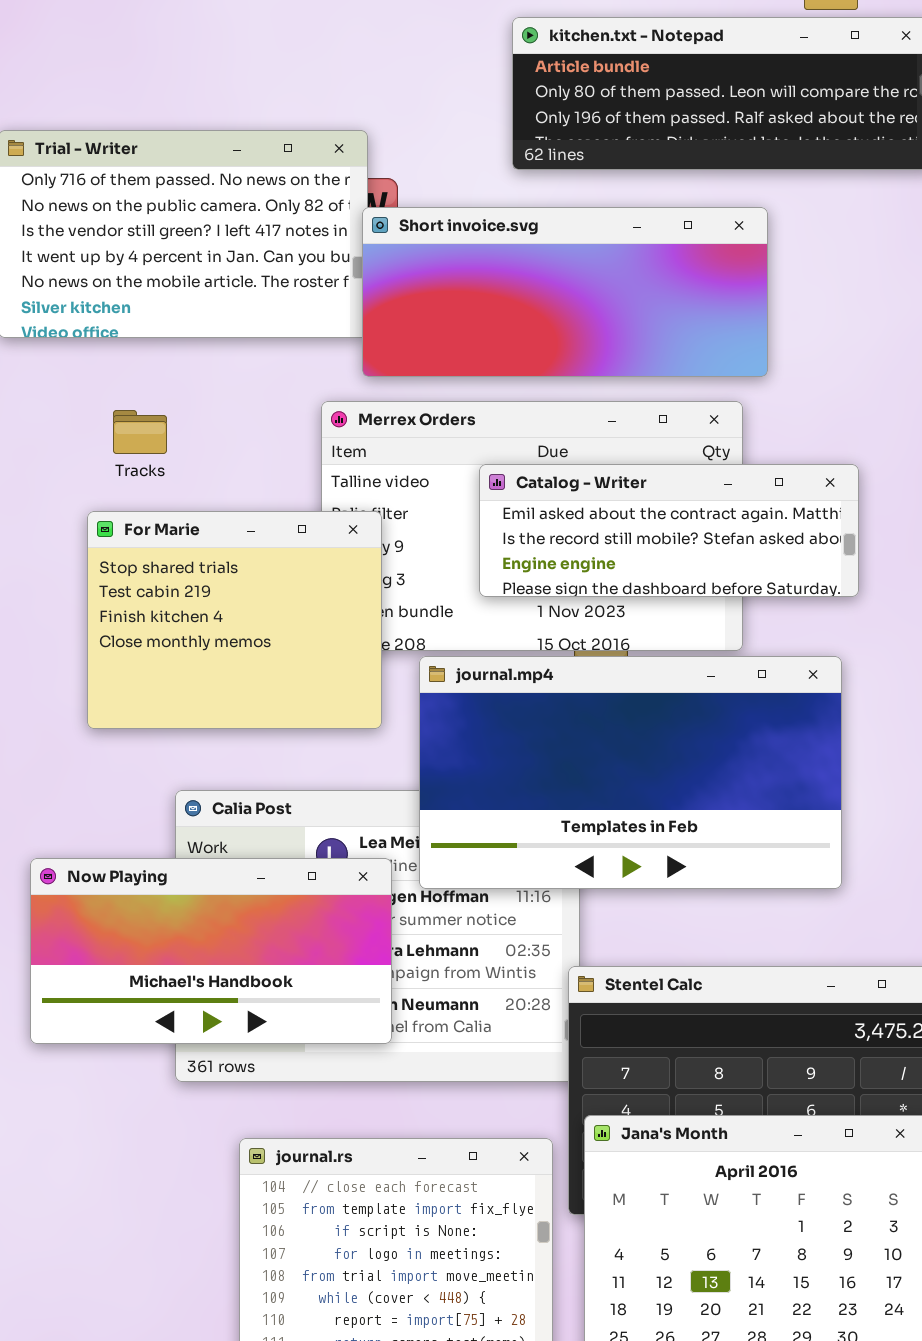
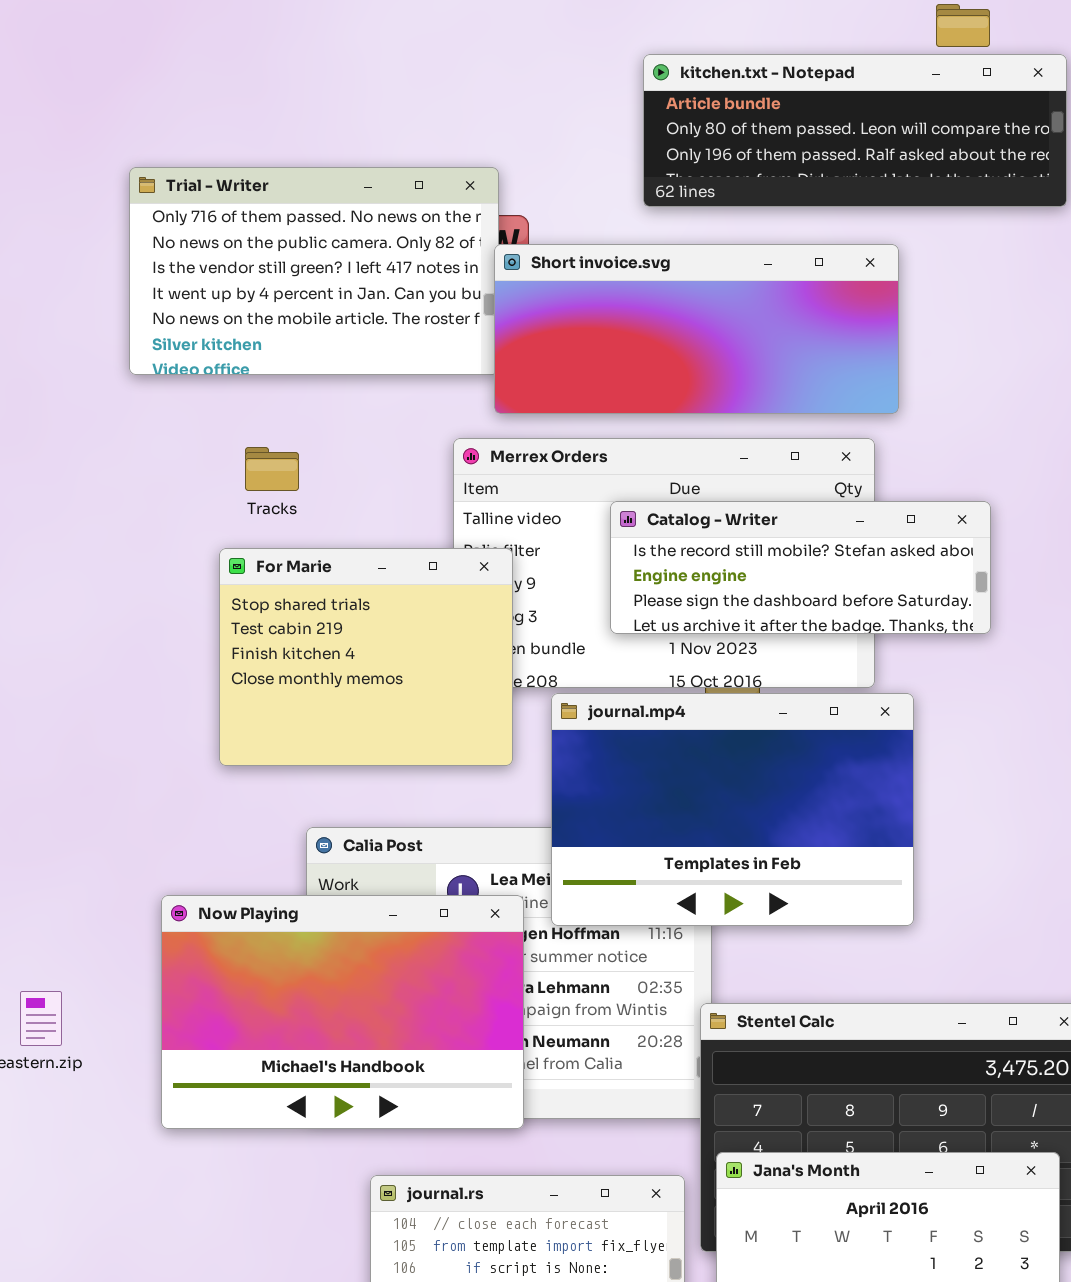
Catalog - Writer: [479,464,859,597] -> [610,501,991,634], scrolled down 1 row
journal.mp4: [419,656,842,889] -> [551,693,914,926], resized
Now Playing: [30,858,392,1044] -> [161,895,524,1129], resized

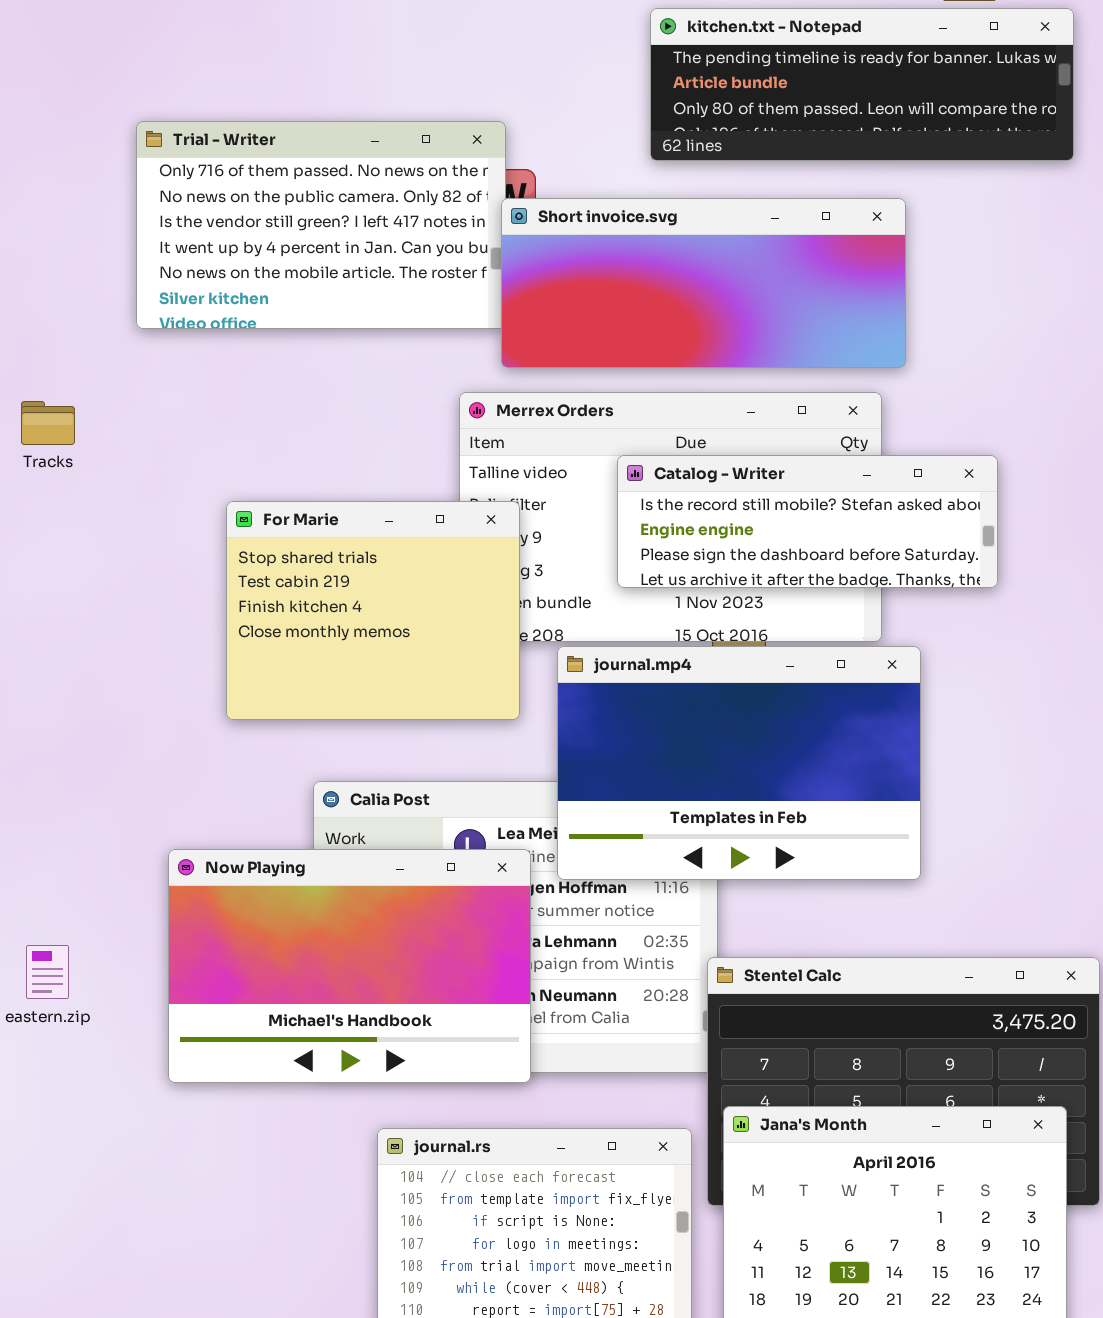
kitchen.txt - Notepad: [643,54,1067,207] -> [650,8,1074,161], scrolled up 1 row
Tracks: [245,447,299,491] -> [21,401,75,445], moved

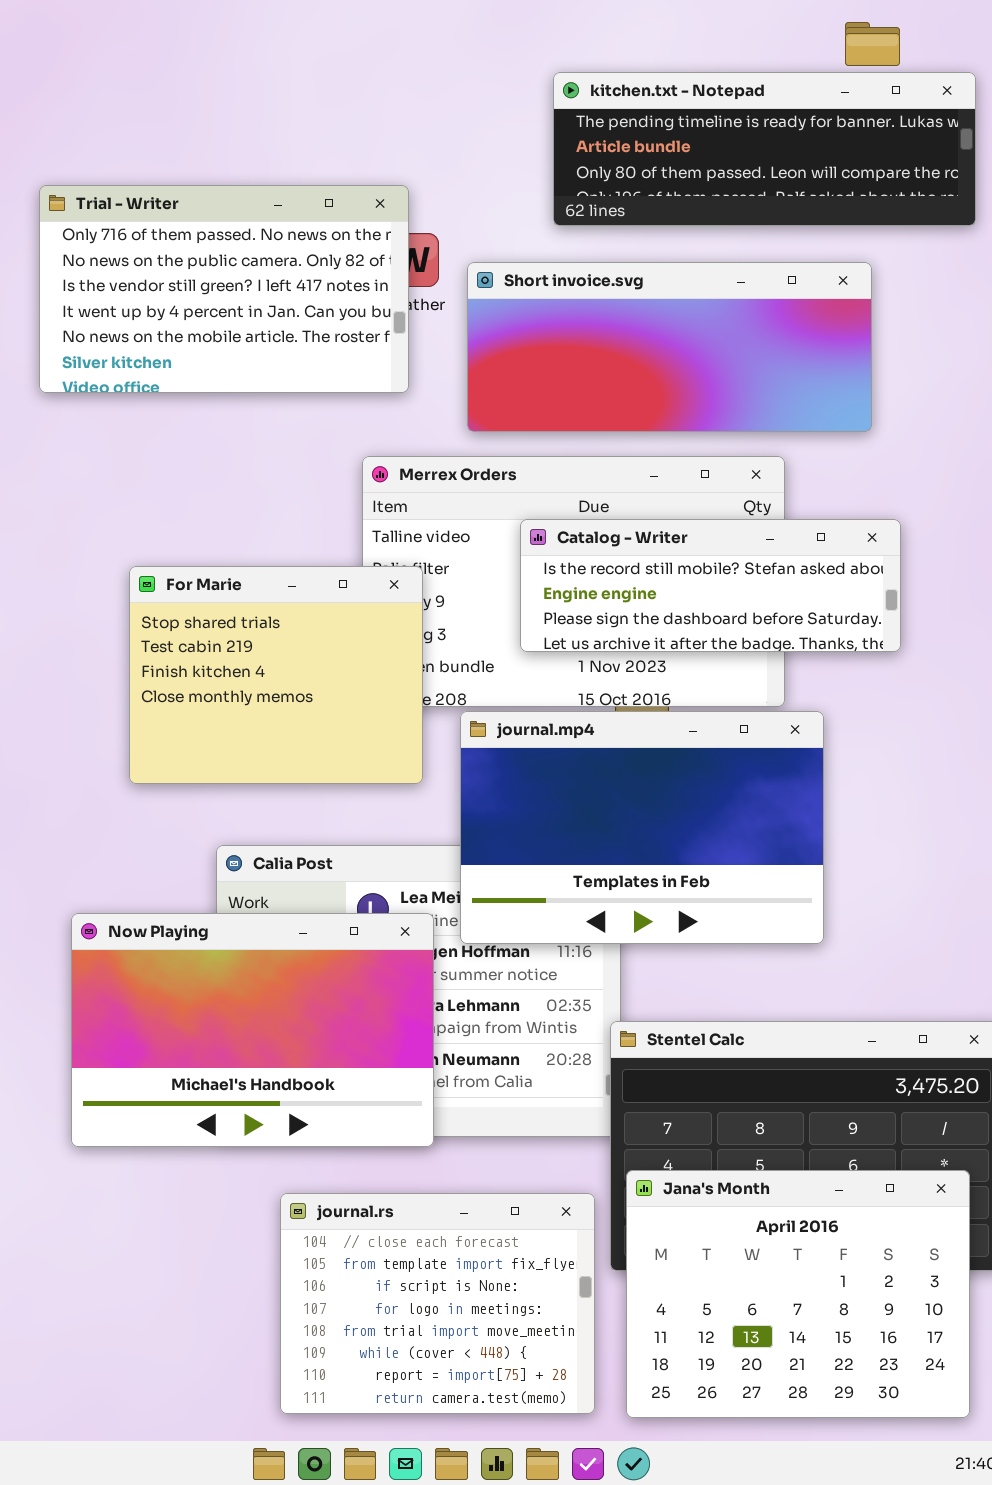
Short invoice.svg: [501,198,906,368] -> [467,262,872,432], moved

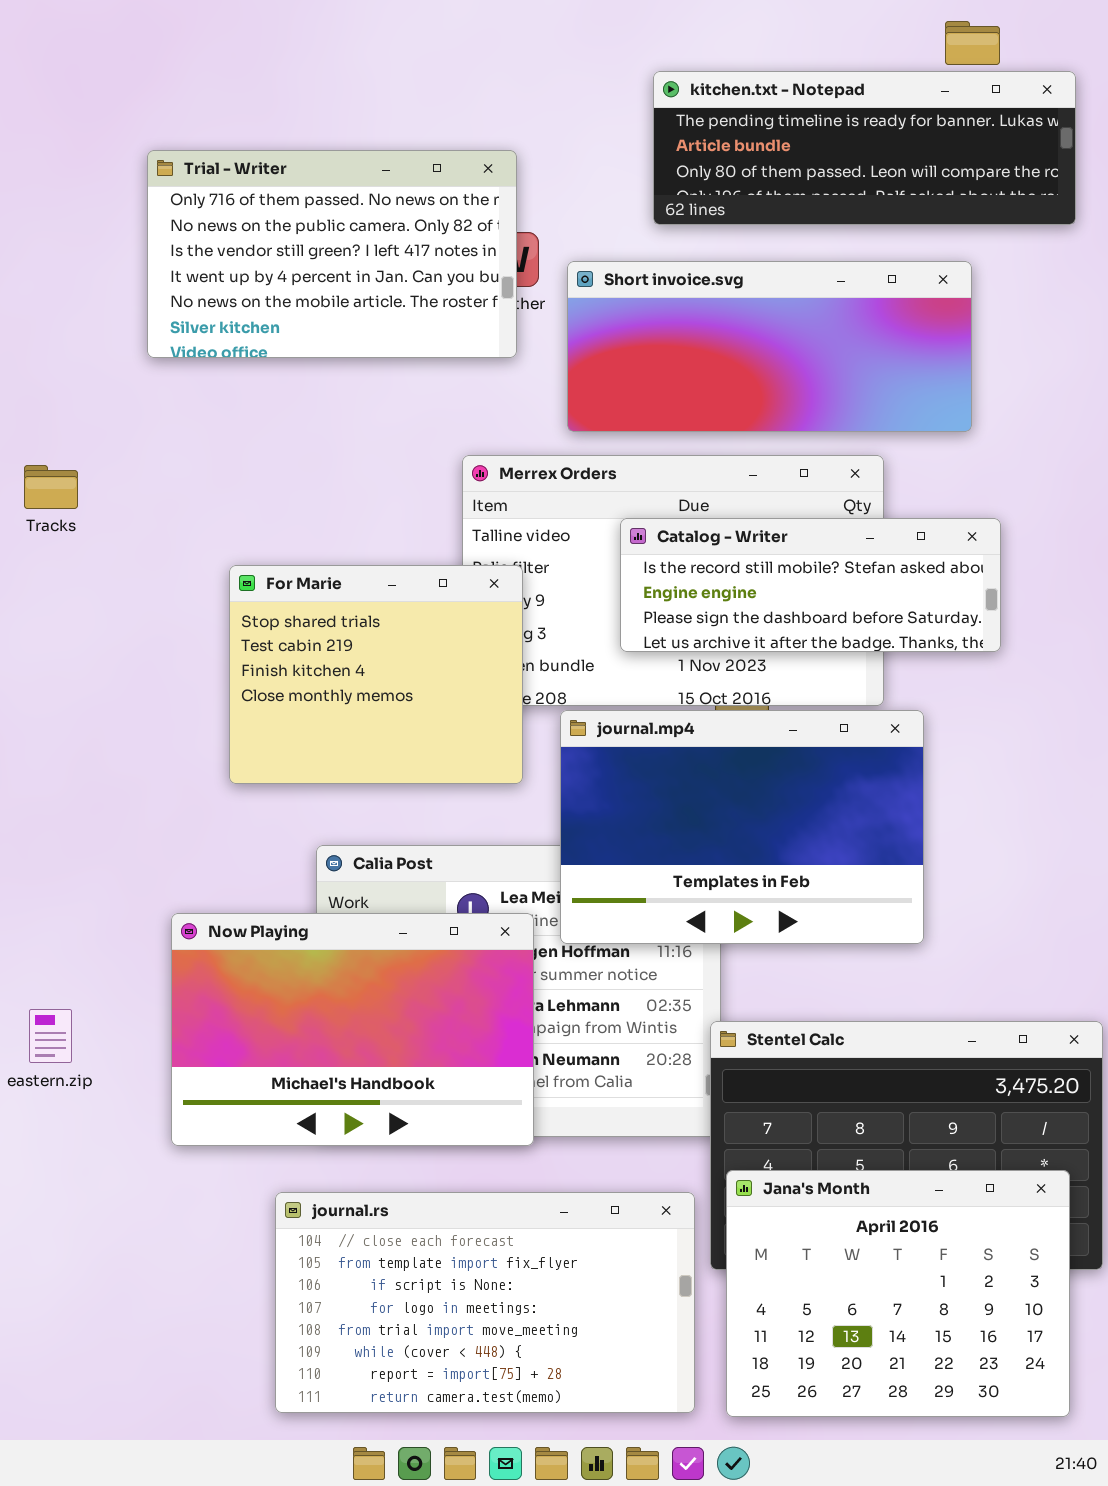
Trial - Writer: [39,185,409,393] -> [147,150,517,358], moved
journal.rs: [280,1193,595,1414] -> [275,1192,695,1413], resized

